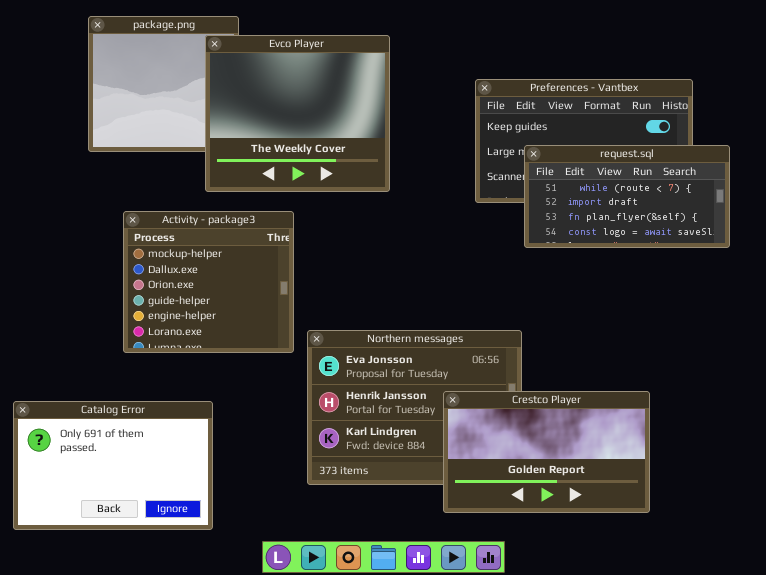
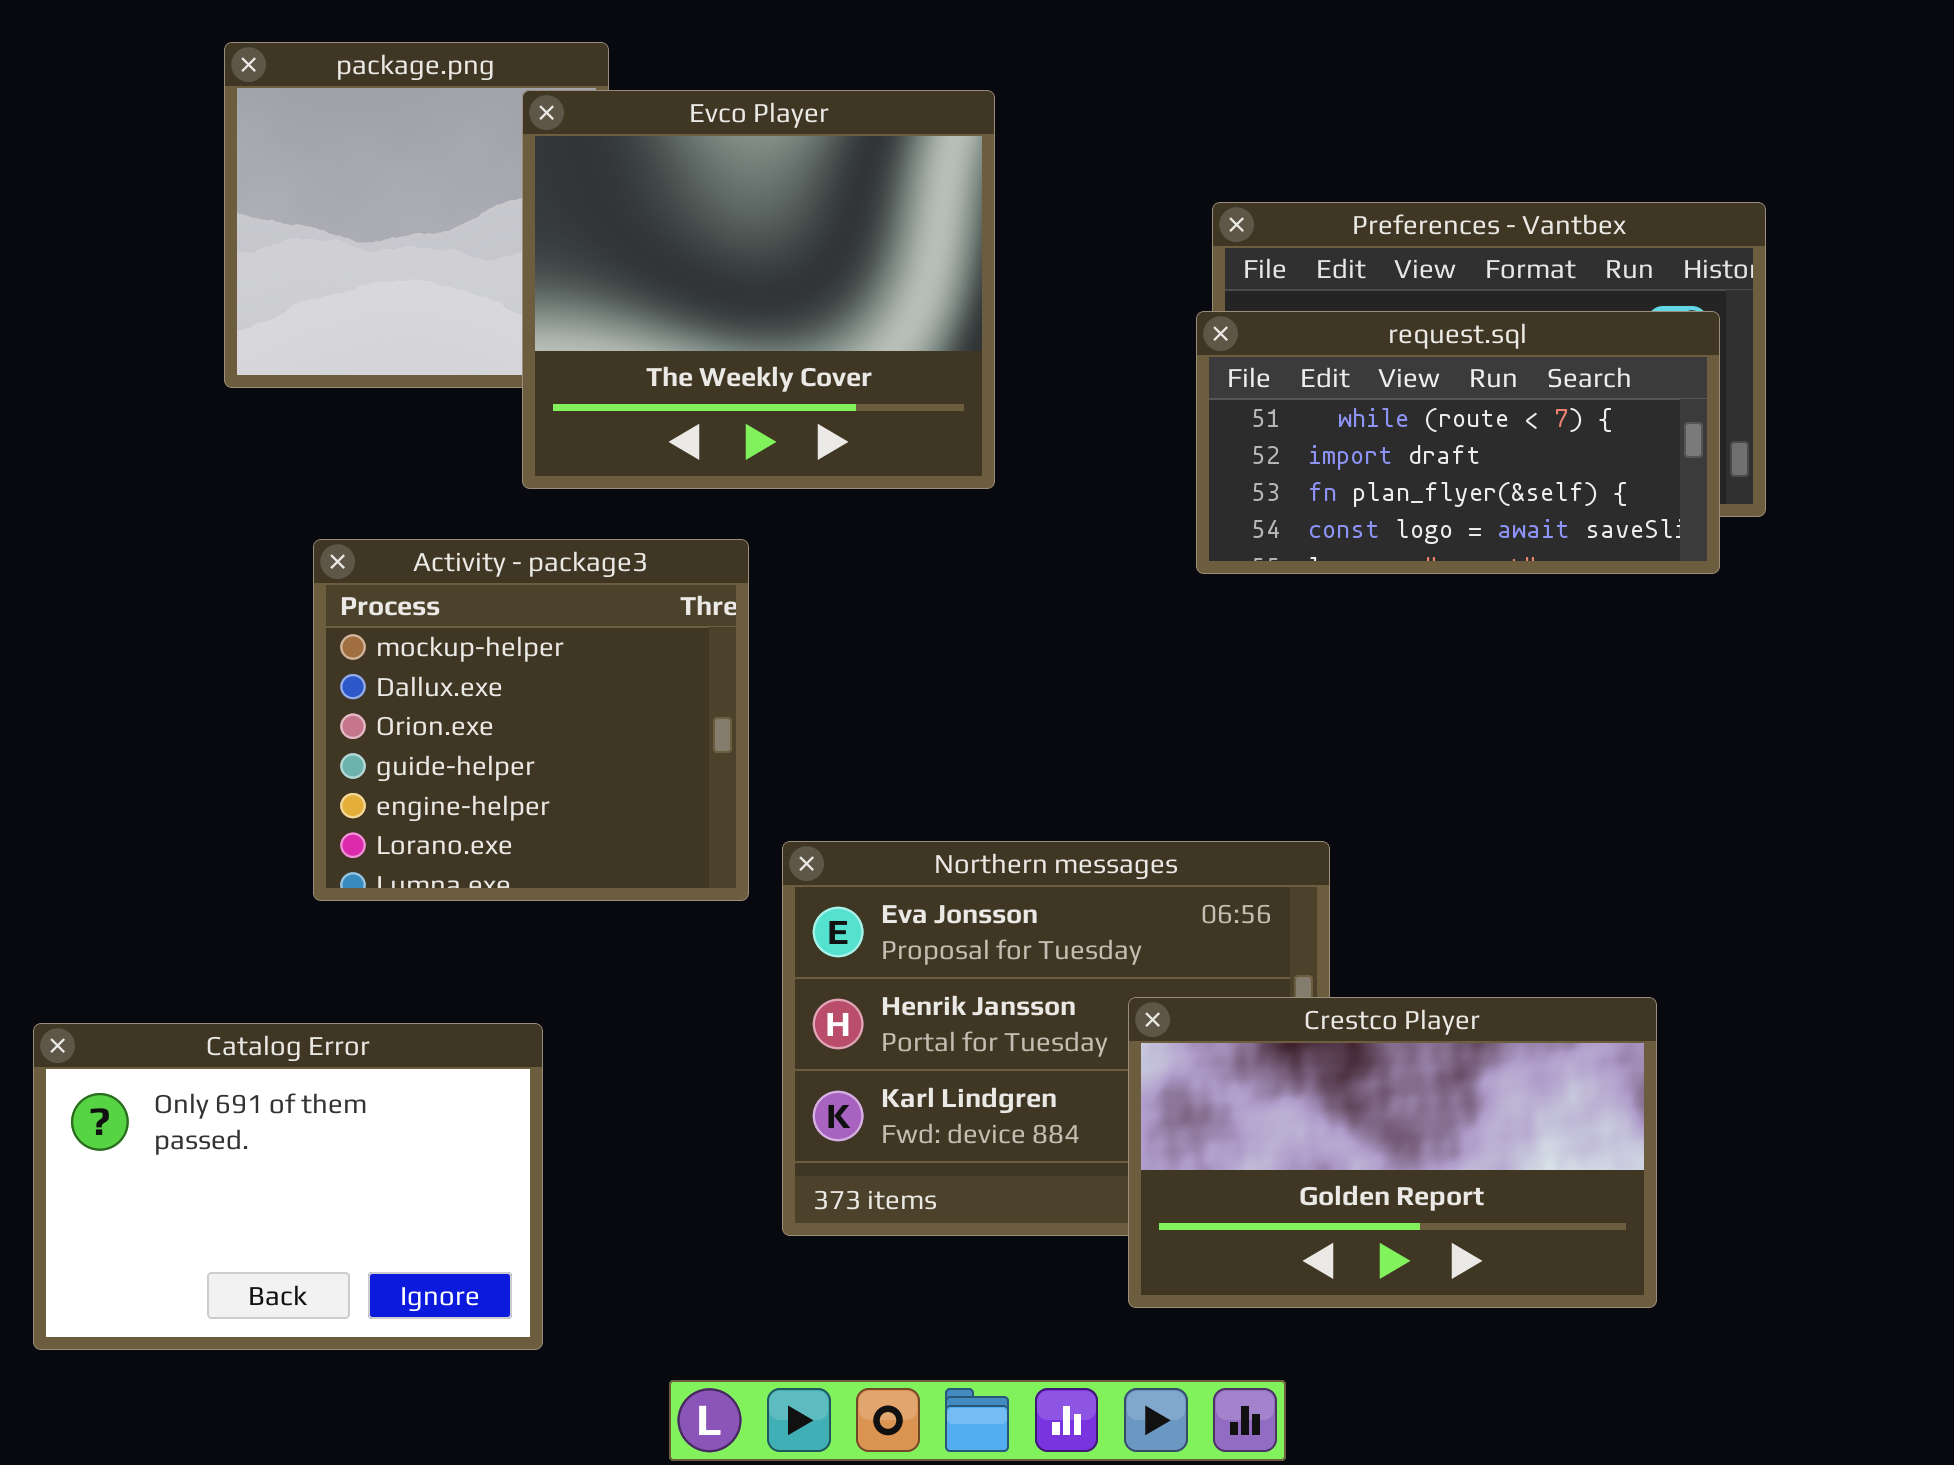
request.sql: [524,145,730,248] -> [1196,311,1720,574], moved

